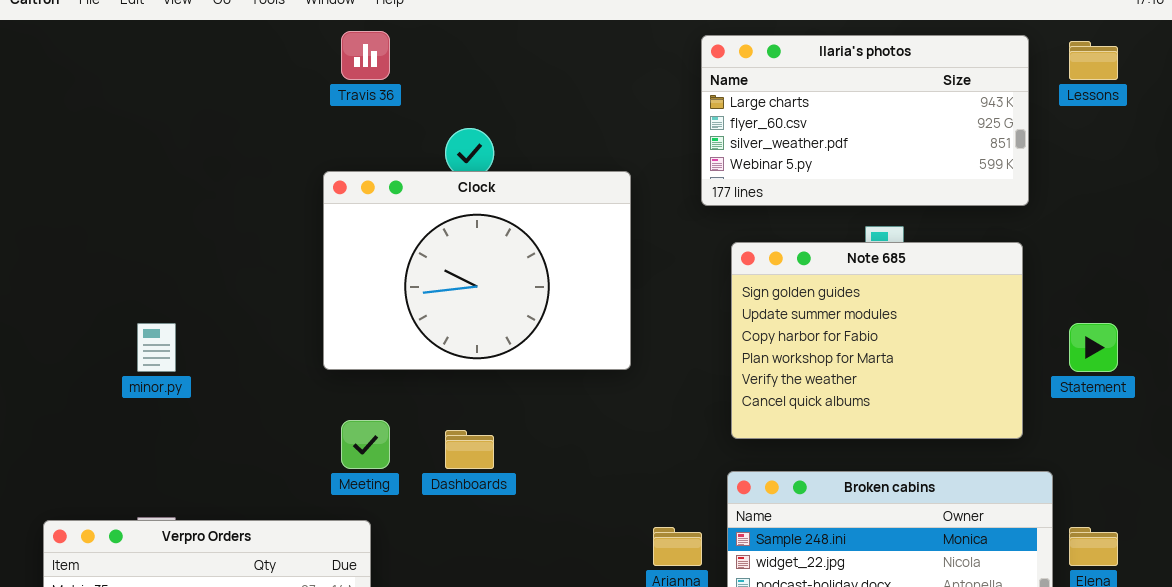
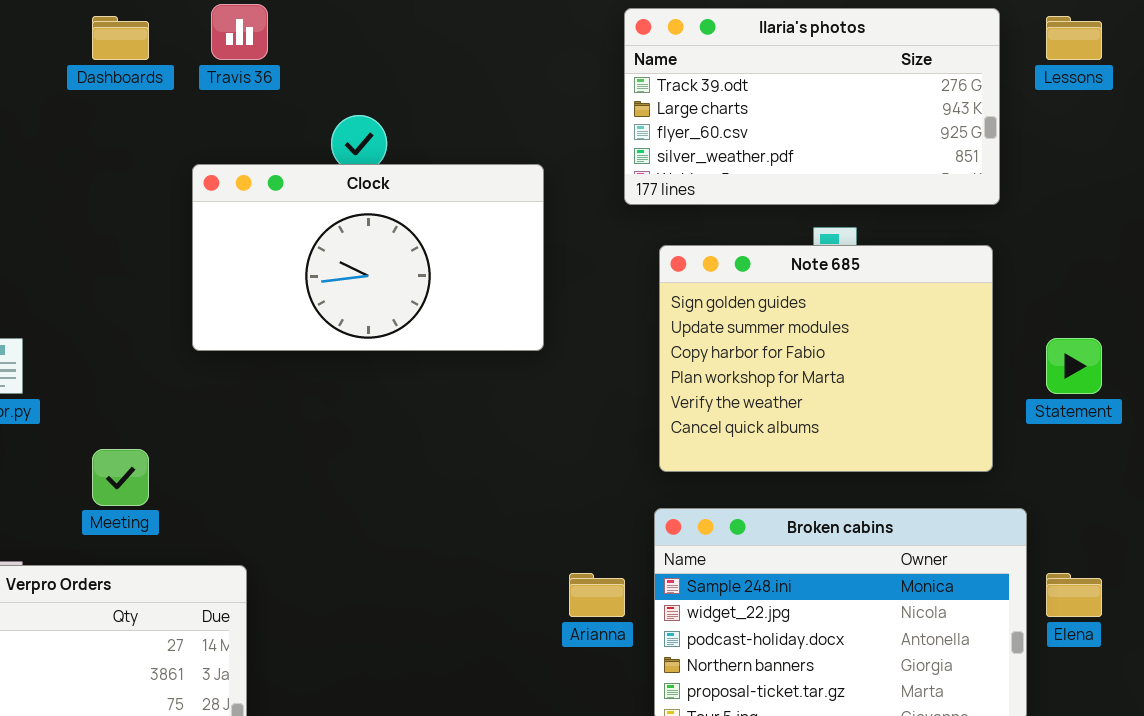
Ilaria's photos: [701,35,1029,206] -> [624,8,1000,205], scrolled up 1 row
Clock: [323,171,631,370] -> [192,164,544,351], resized
Meeting: [341,420,390,469] -> [92,449,149,506], moved
Dashboards: [445,430,494,469] -> [92,16,149,60], moved

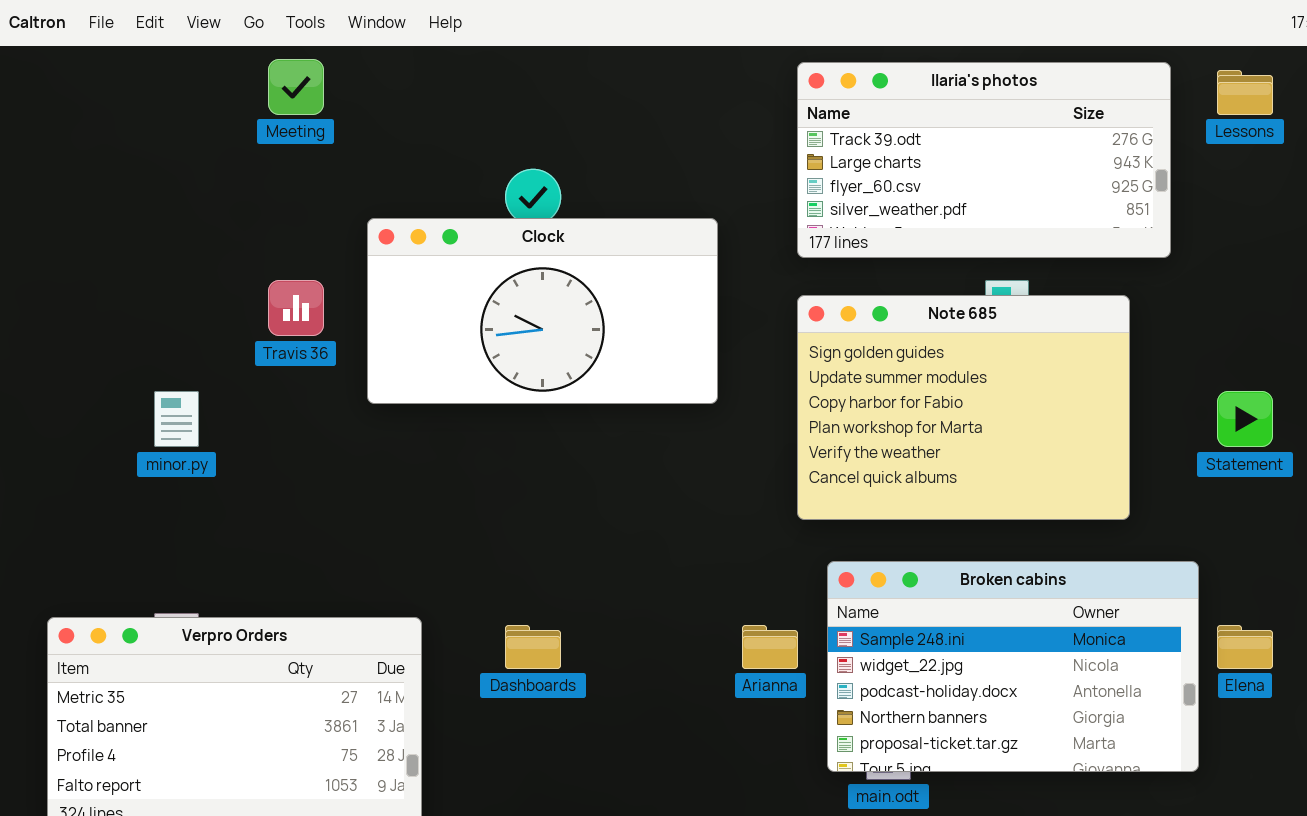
Travis 36: [211,4,268,60] -> [268,280,324,336], moved
Dashboards: [92,16,149,60] -> [505,625,561,669], moved
Note 685: [659,245,993,472] -> [797,295,1130,520], moved
Meeting: [92,449,149,506] -> [268,59,324,115], moved

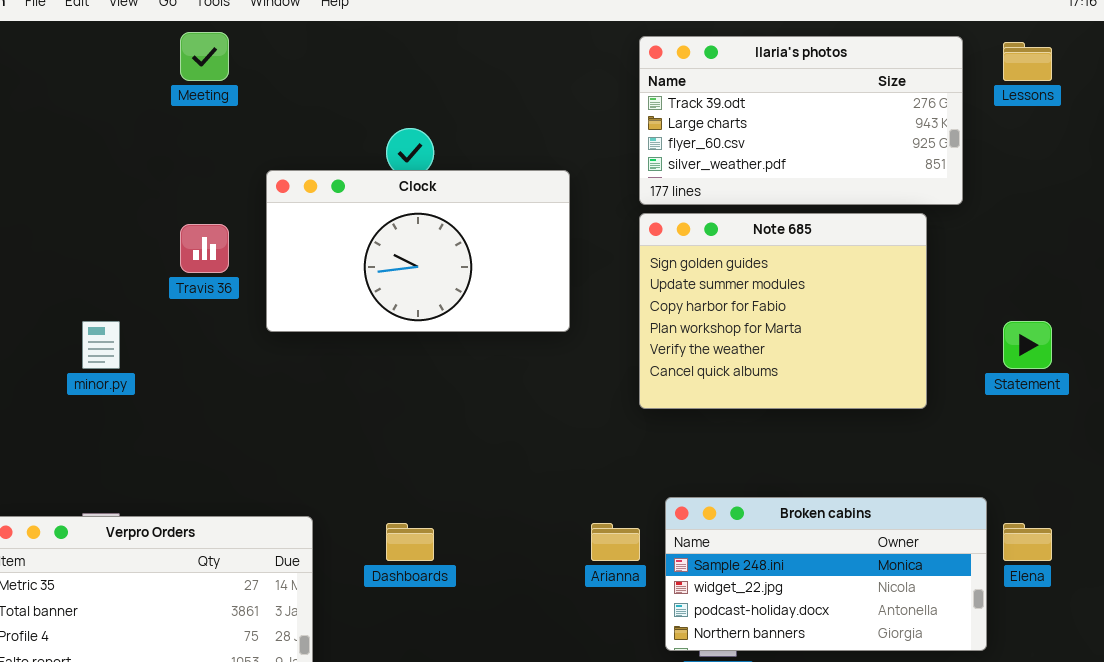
Note 685: [797,295,1130,520] -> [639,213,927,409], moved
Broken cabins: [827,561,1199,772] -> [665,497,987,651], resized

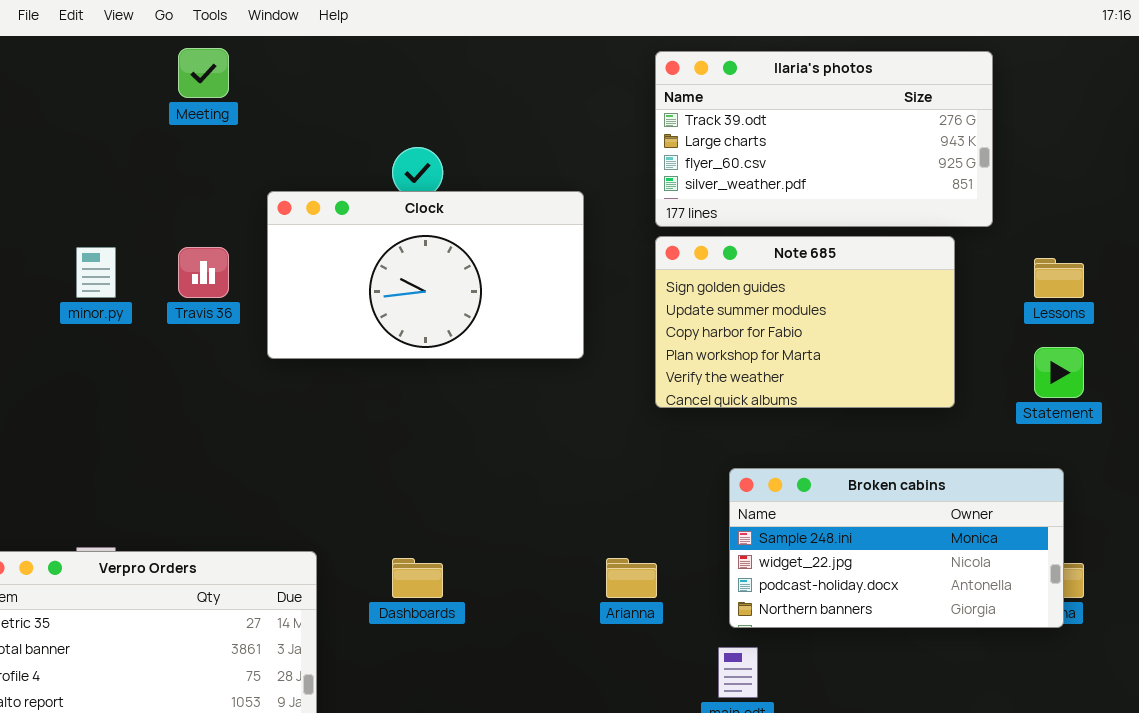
Lessons: [1003,42,1052,81] -> [1034,258,1084,298], moved
Note 685: [639,213,927,409] -> [655,236,955,408], resized
minor.py: [82,321,120,369] -> [76,247,116,298], moved
Broken cabins: [665,497,987,651] -> [729,468,1064,628], moved

